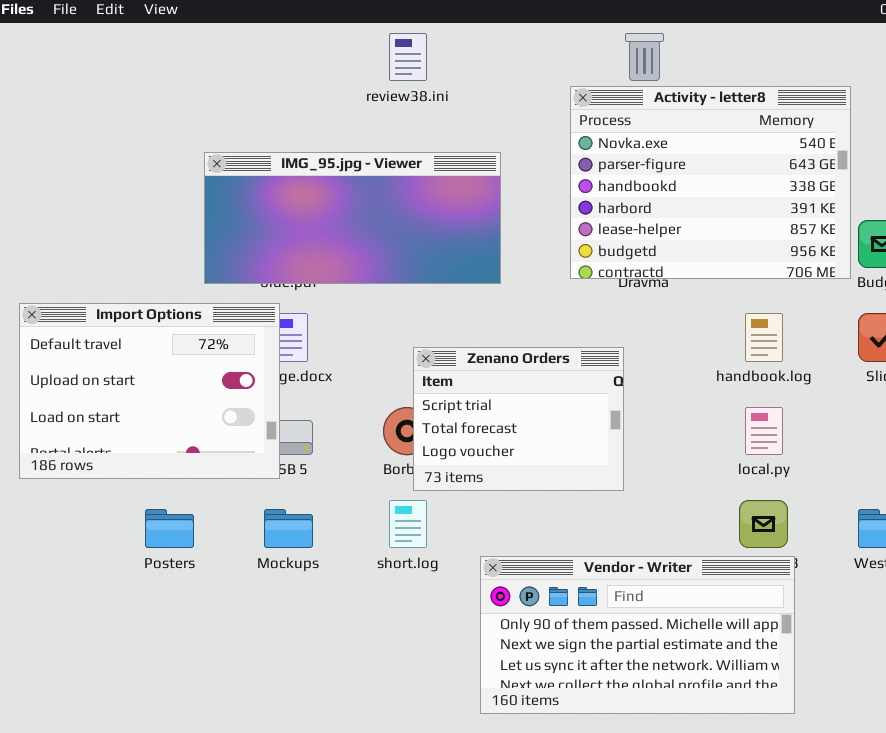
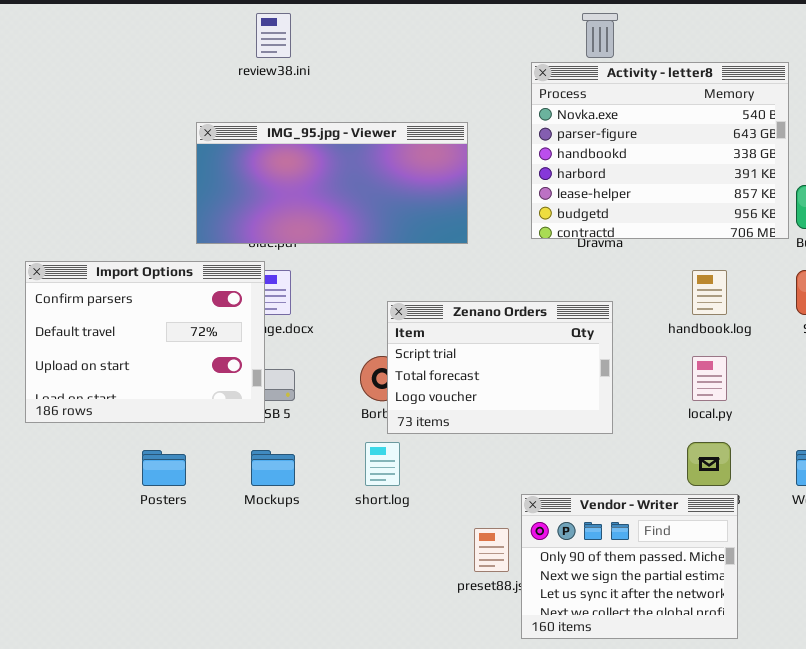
review38.ini: [389,33,427,81] -> [256,13,291,58], moved
Import Options: [19,303,280,479] -> [25,261,265,423], scrolled up 1 row
Zenano Orders: [413,347,624,491] -> [387,301,613,434], resized
Vendor - Writer: [480,556,795,714] -> [521,494,738,639], resized

